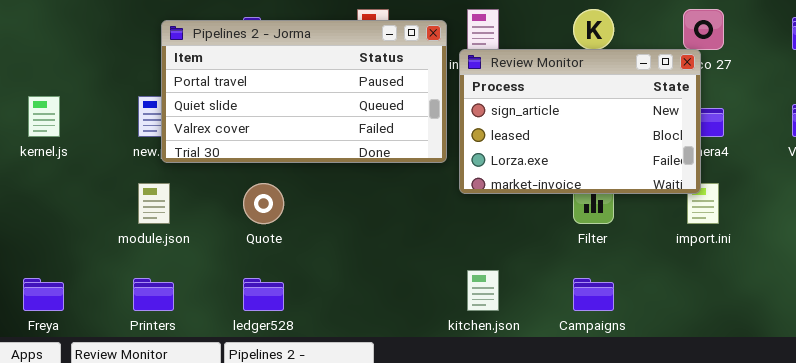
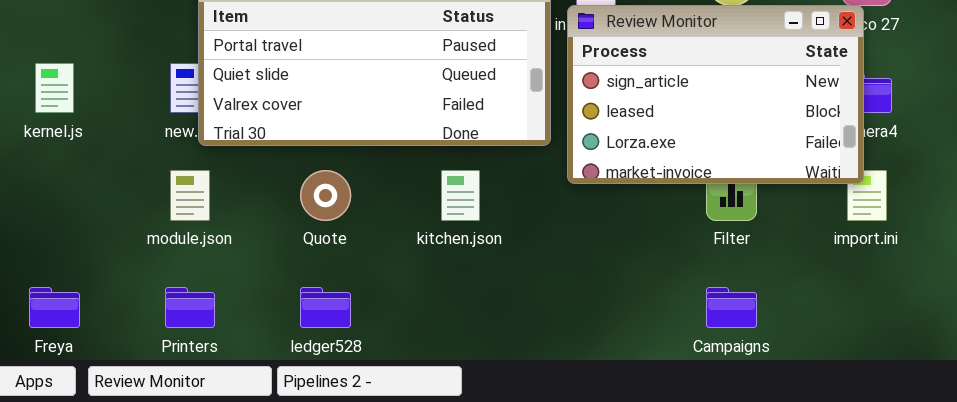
kitchen.json: [467,270,499,311] -> [441,170,480,221], moved

